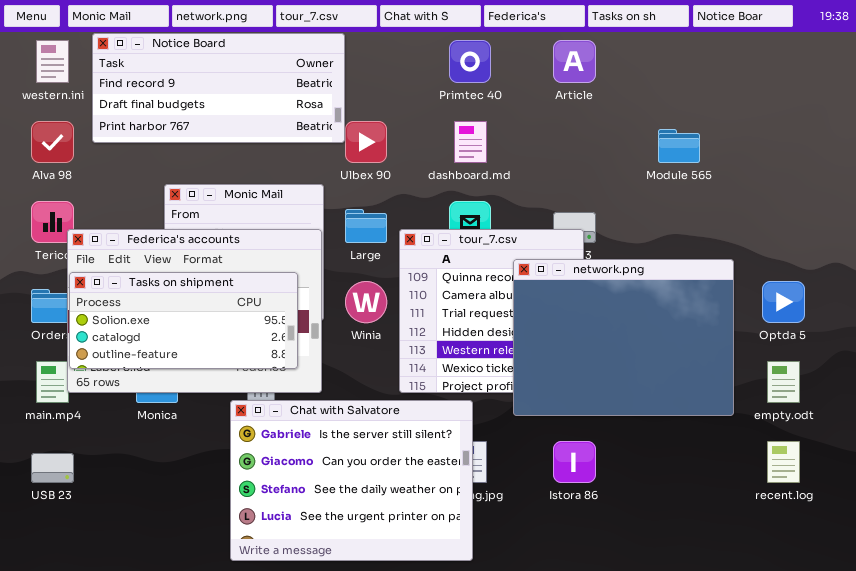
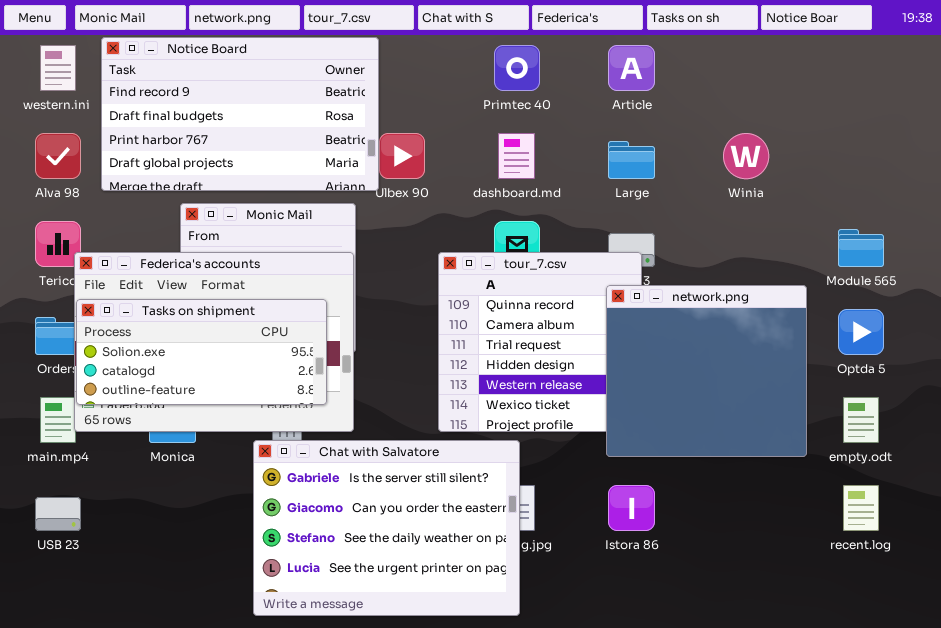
Notice Board: [92,33,345,143] -> [101,37,379,191], resized
Module 565: [658,129,700,163] -> [838,229,884,267], moved
Large: [345,209,387,243] -> [608,141,655,179], moved
network.png: [513,259,734,416] -> [606,285,807,457], resized
Winia: [345,281,387,323] -> [723,133,769,179], moved

